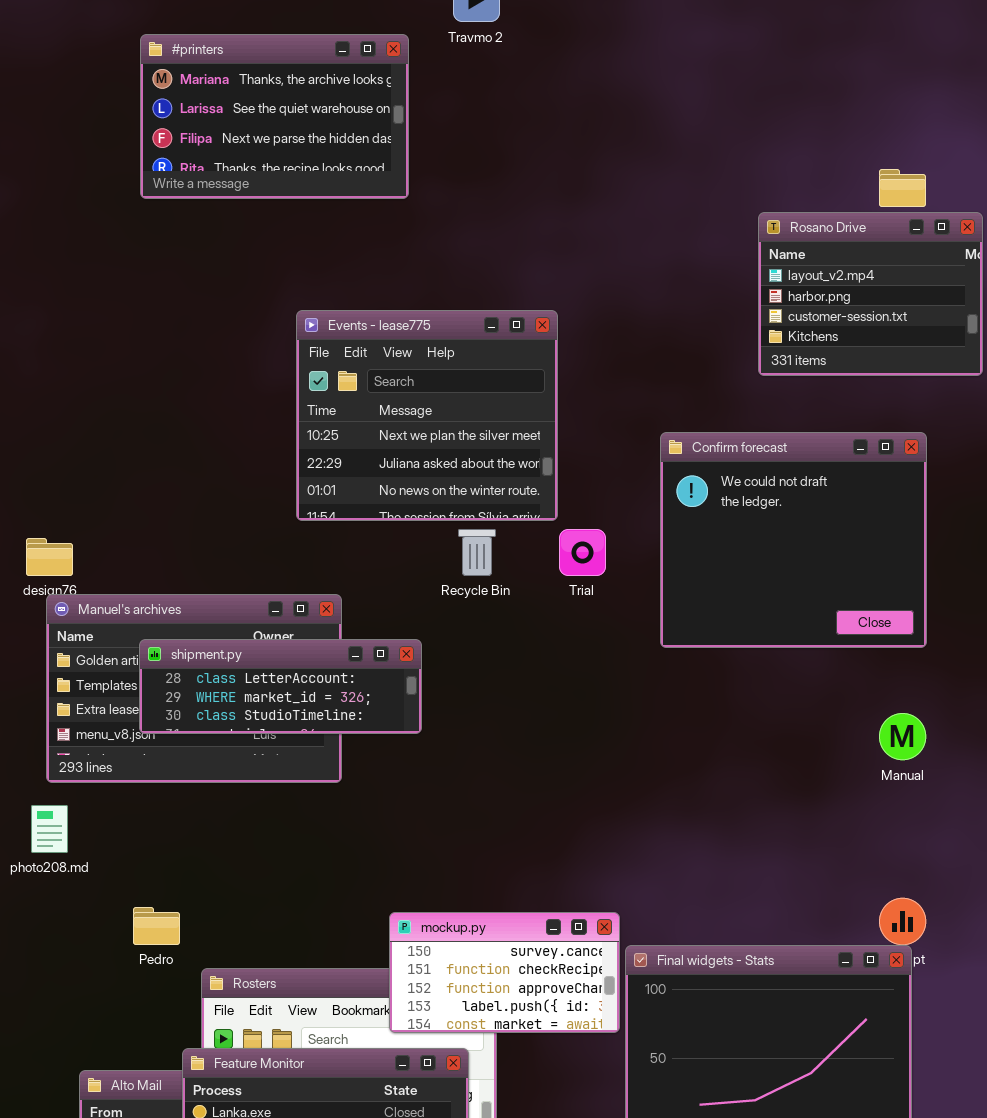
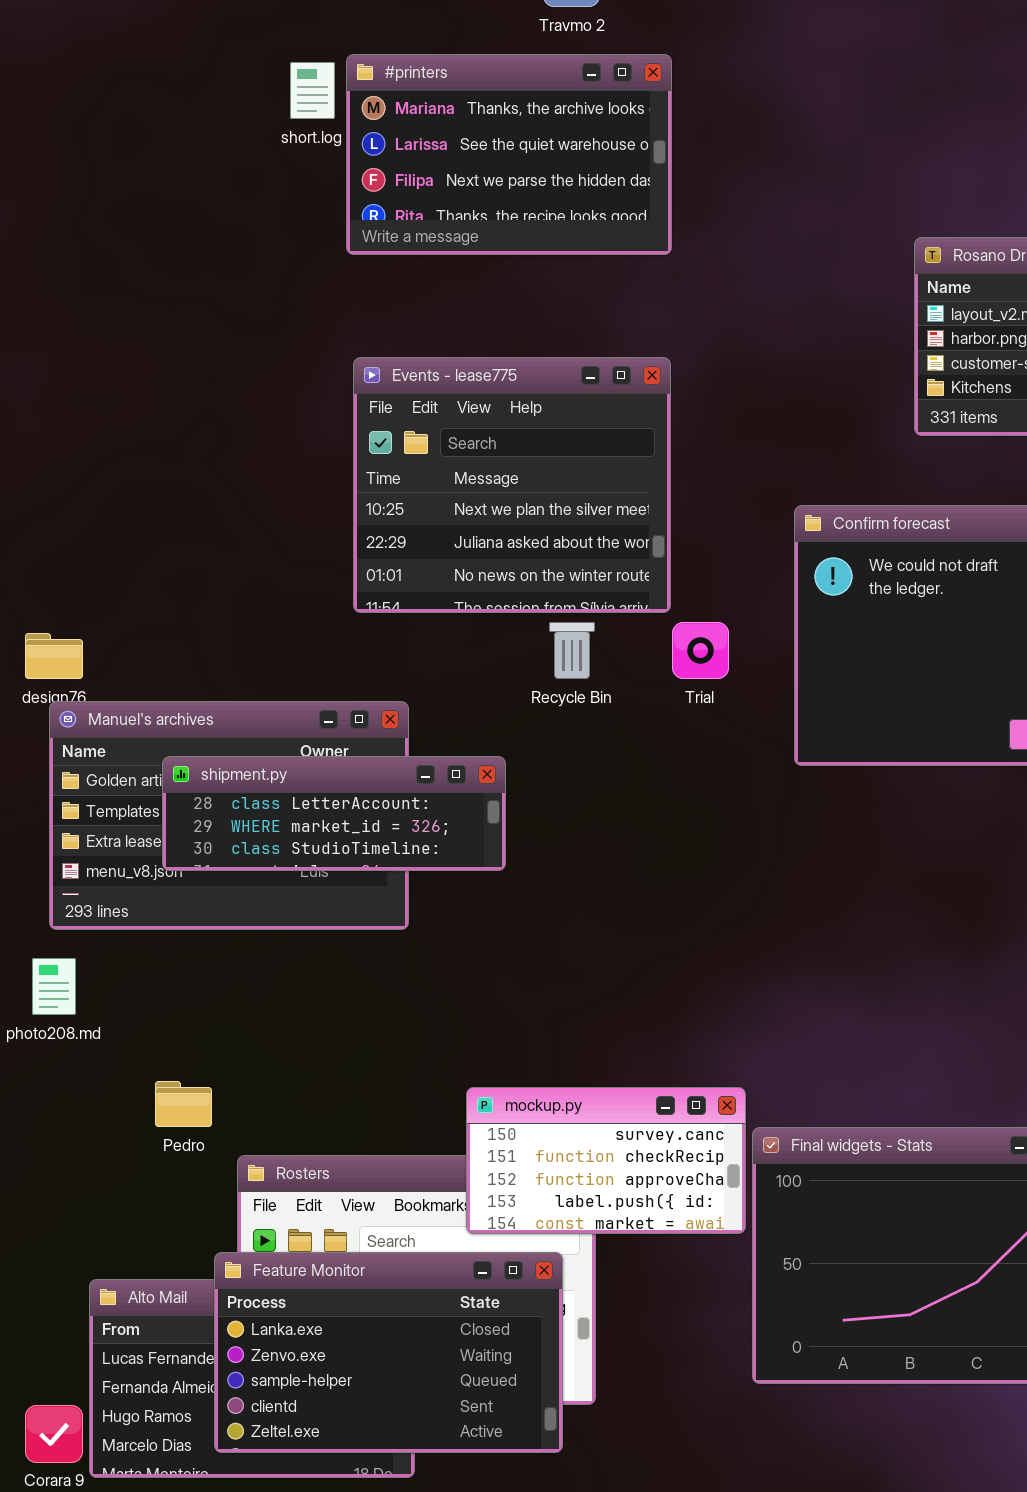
#printers: [140,34,409,199] -> [346,54,672,255], moved

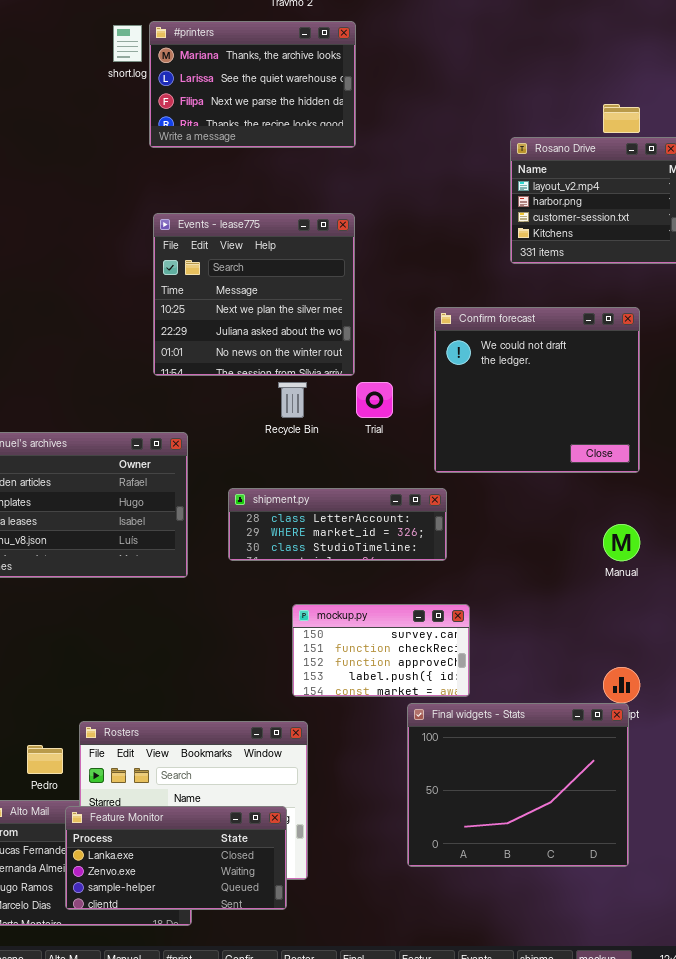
shipment.py: [162,756,506,871] -> [228,488,447,561], moved
Pedro: [155,1081,212,1127] -> [27,745,63,774], moved
mockup.py: [466,1087,746,1234] -> [292,604,470,697], moved
Feature Monitor: [214,1252,563,1453] -> [65,806,287,910], resized

